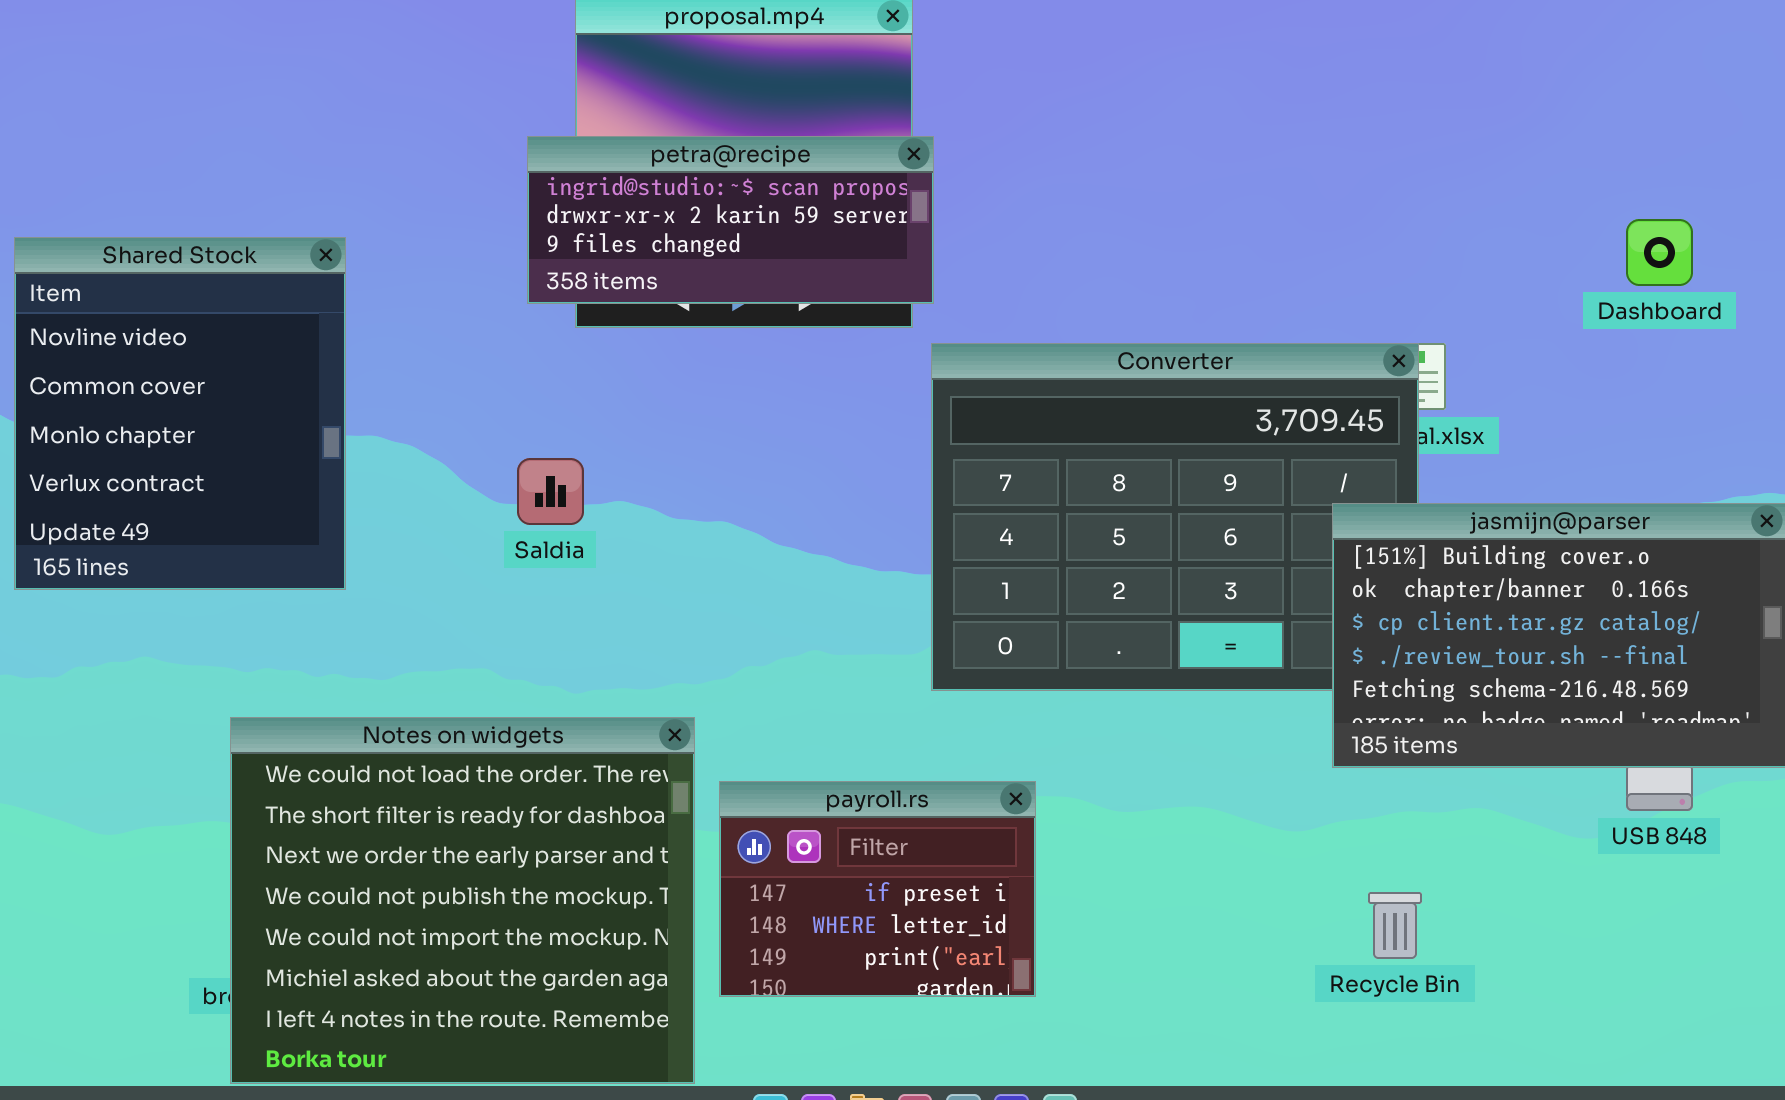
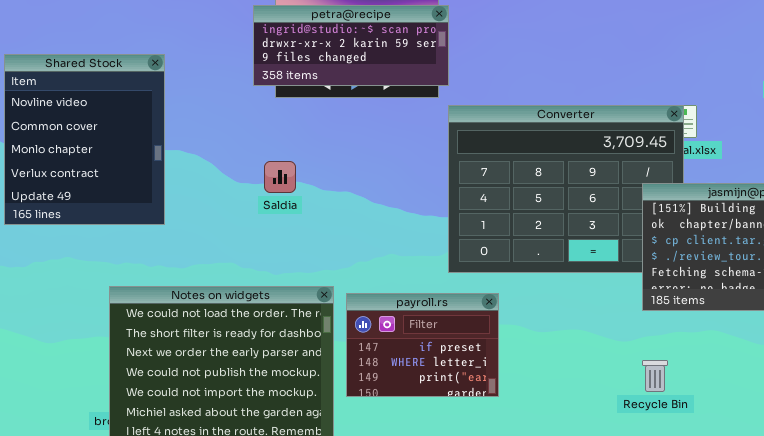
Saldia: [517,458,584,525] -> [264,161,296,193], moved
payroll.rs: [719,781,1036,997] -> [346,293,499,397], moved
Recycle Bin: [1368,892,1422,959] -> [642,360,668,392], moved

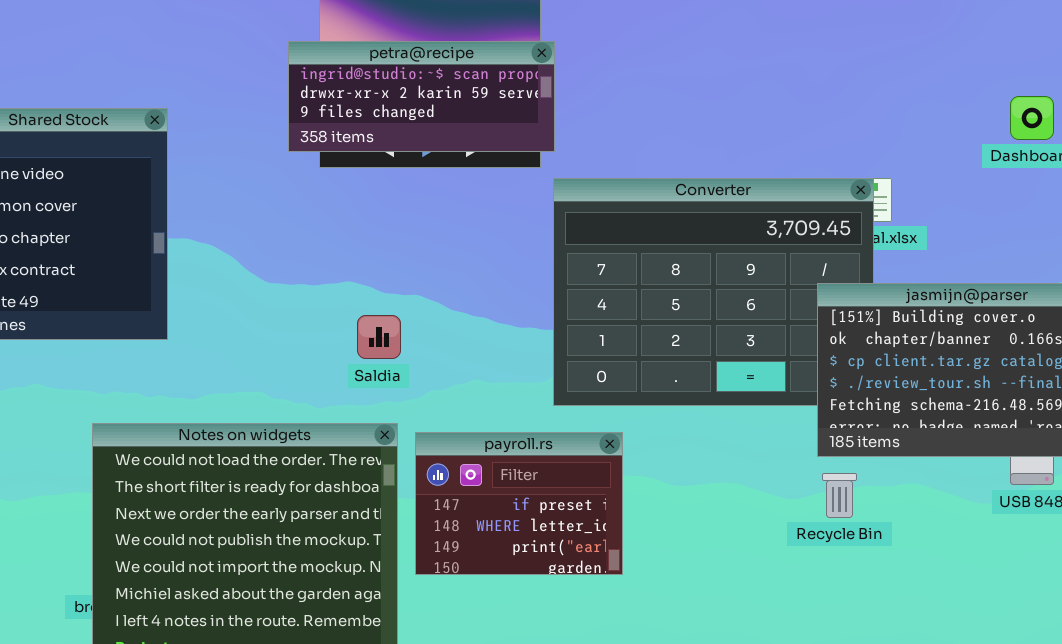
Saldia: [264,161,296,193] -> [357,315,401,359], moved
Recycle Bin: [642,360,668,392] -> [822,473,857,518], moved

